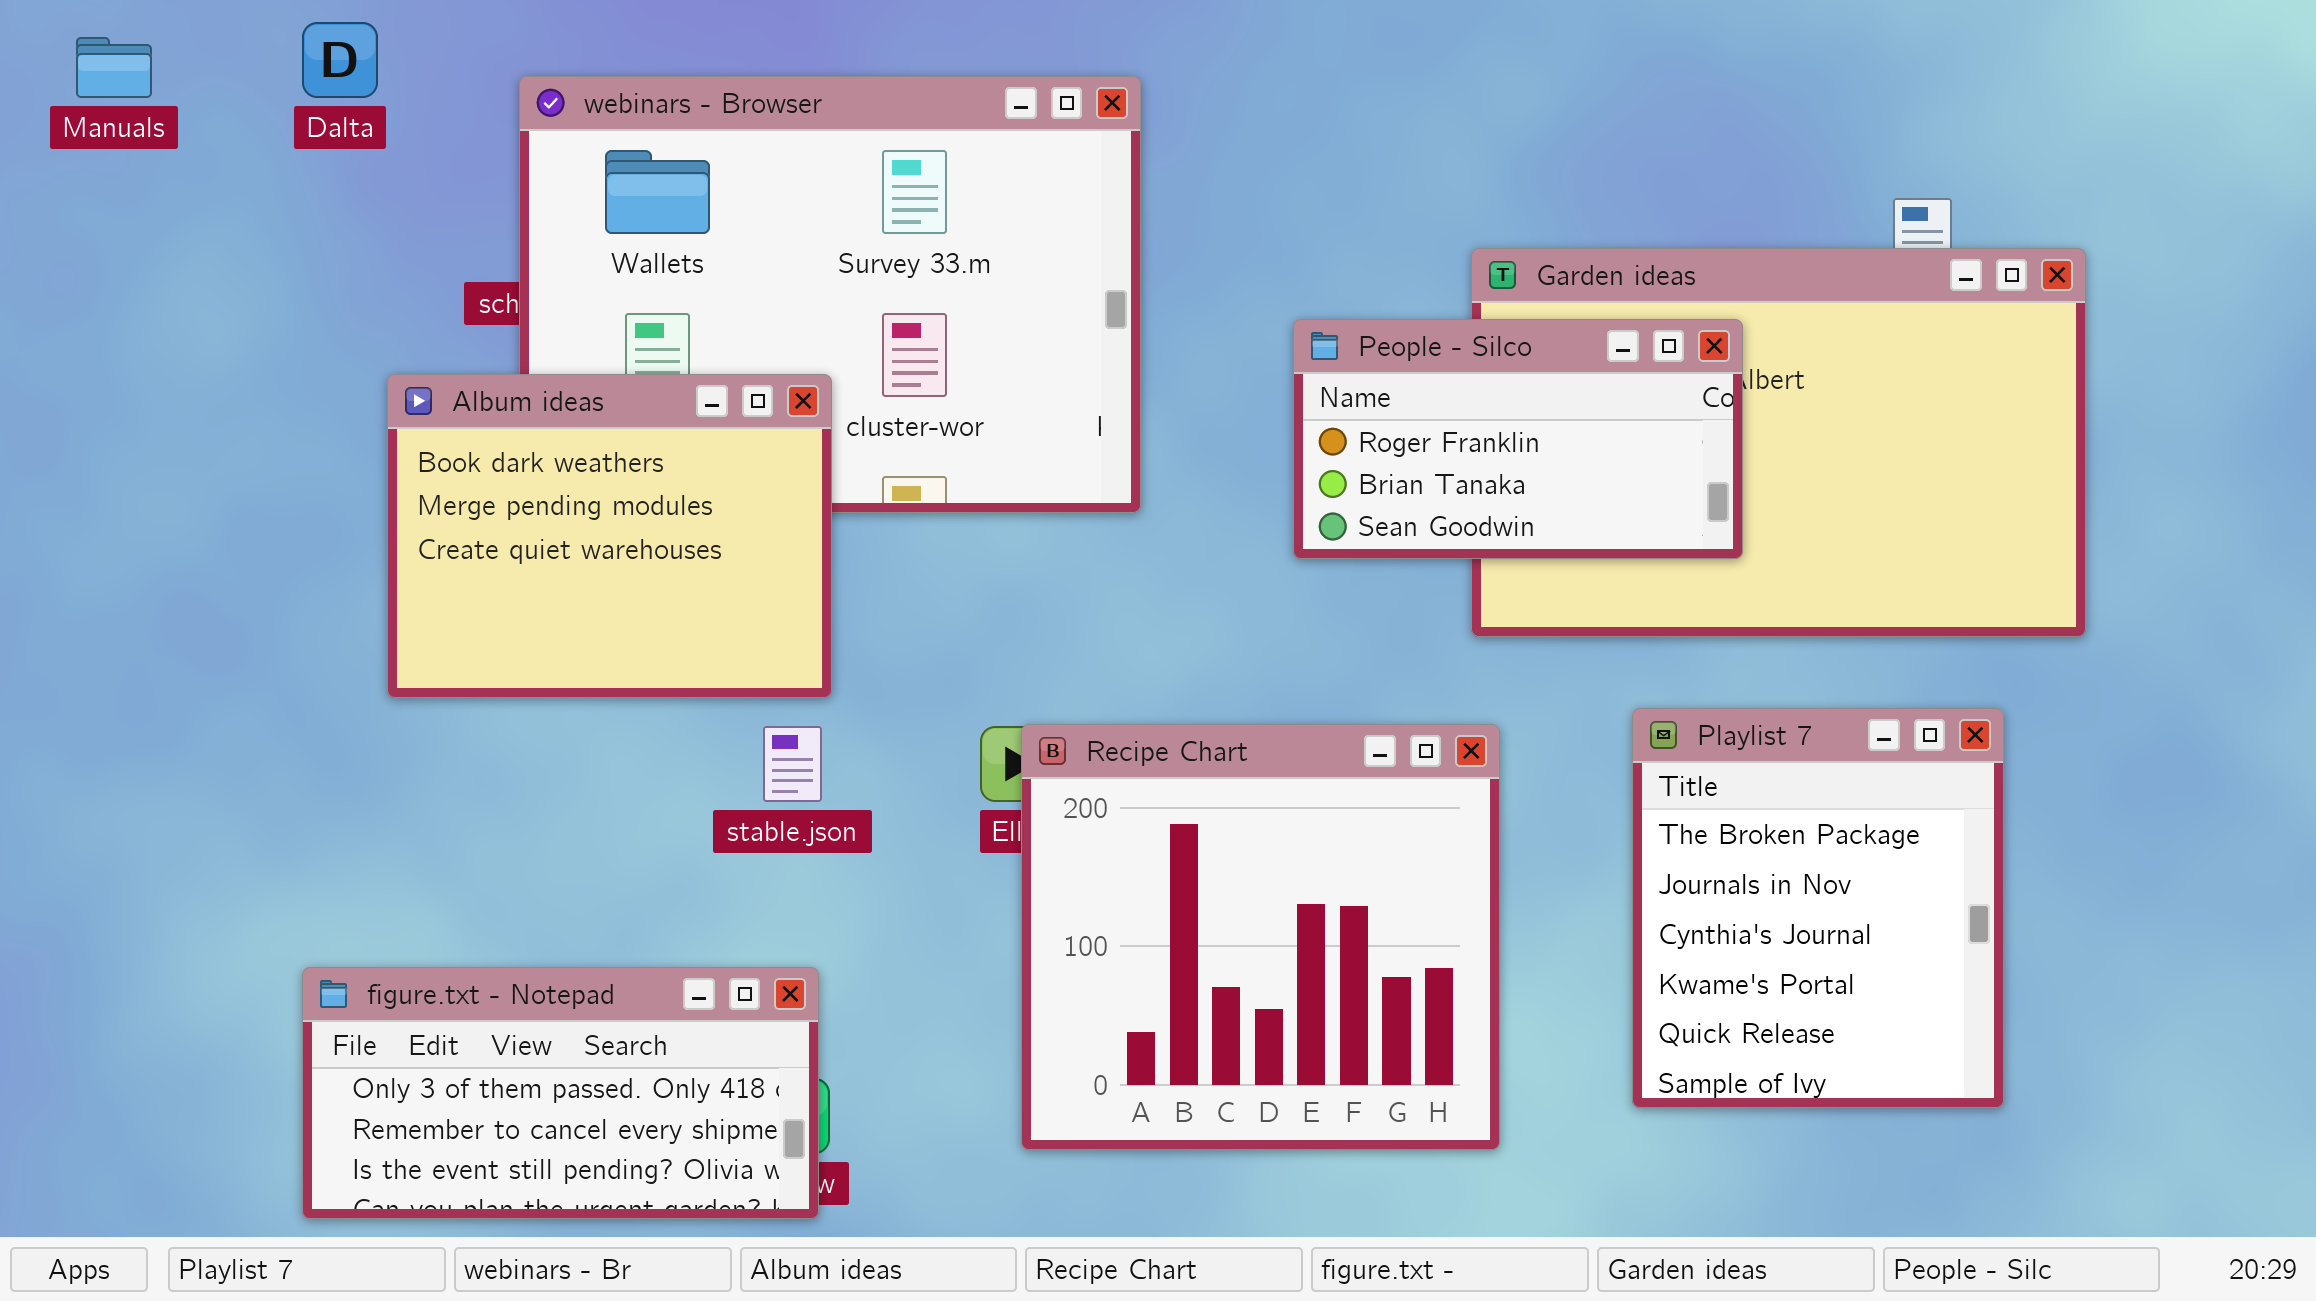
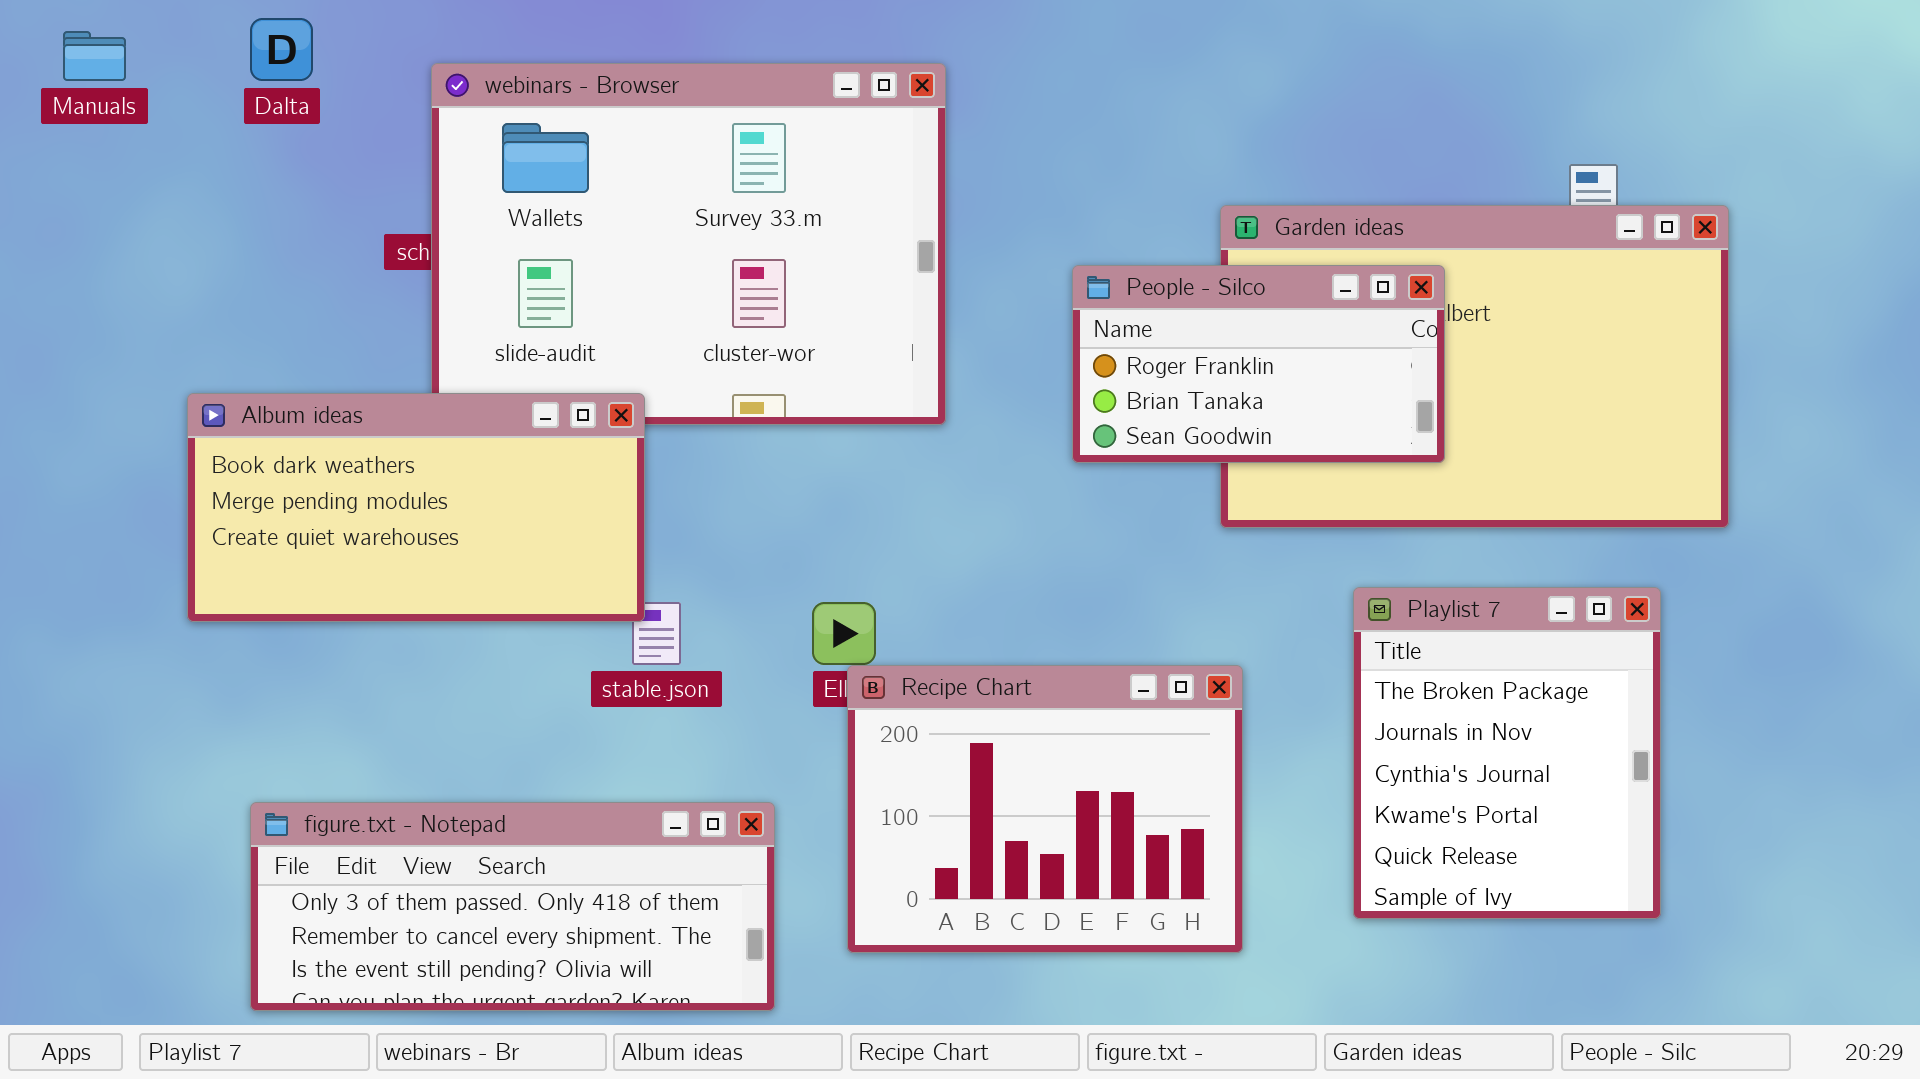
Album ideas: [387,374,832,698] -> [187,393,645,622], moved, resized
Recipe Chart: [1021,724,1500,1150] -> [847,665,1243,953], resized
figure.txt - Notepad: [302,967,819,1219] -> [250,802,775,1011], resized

